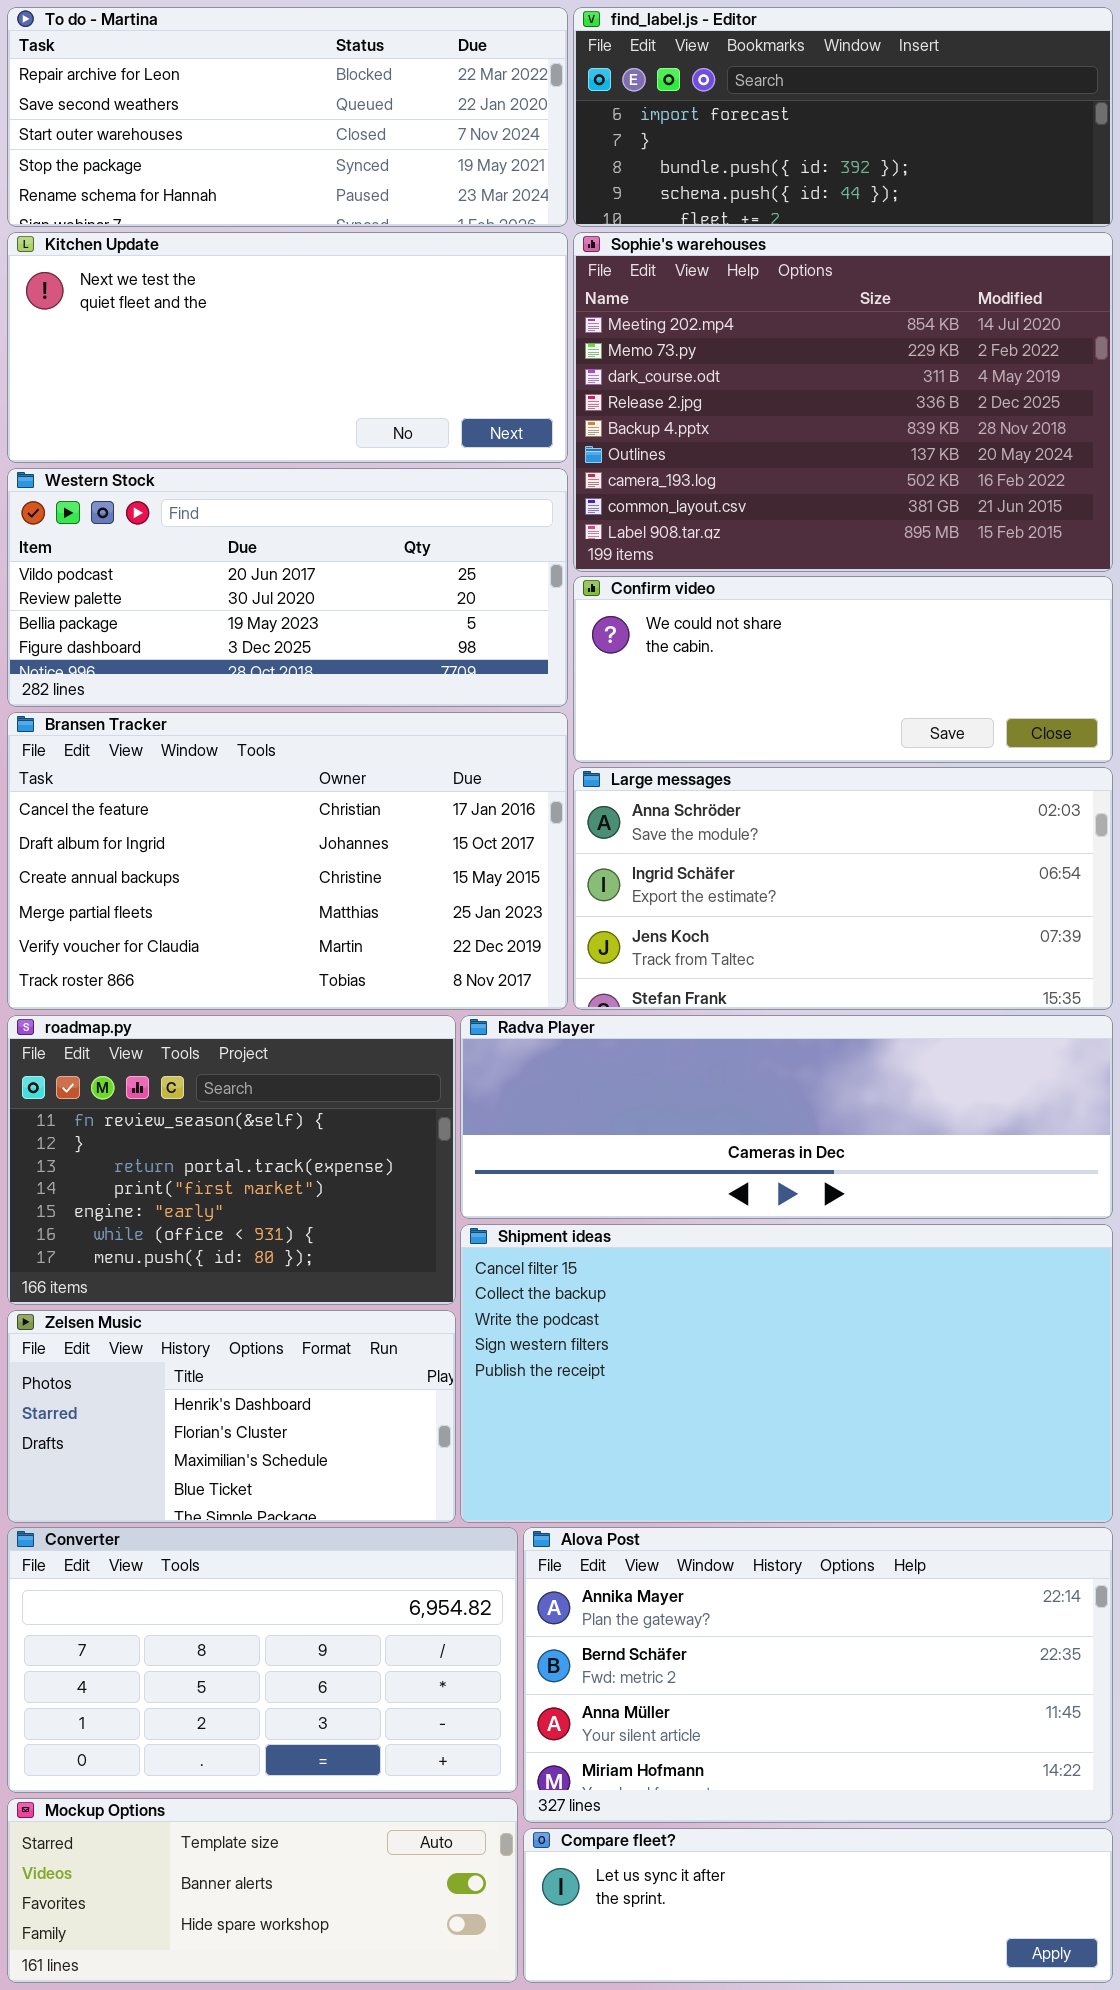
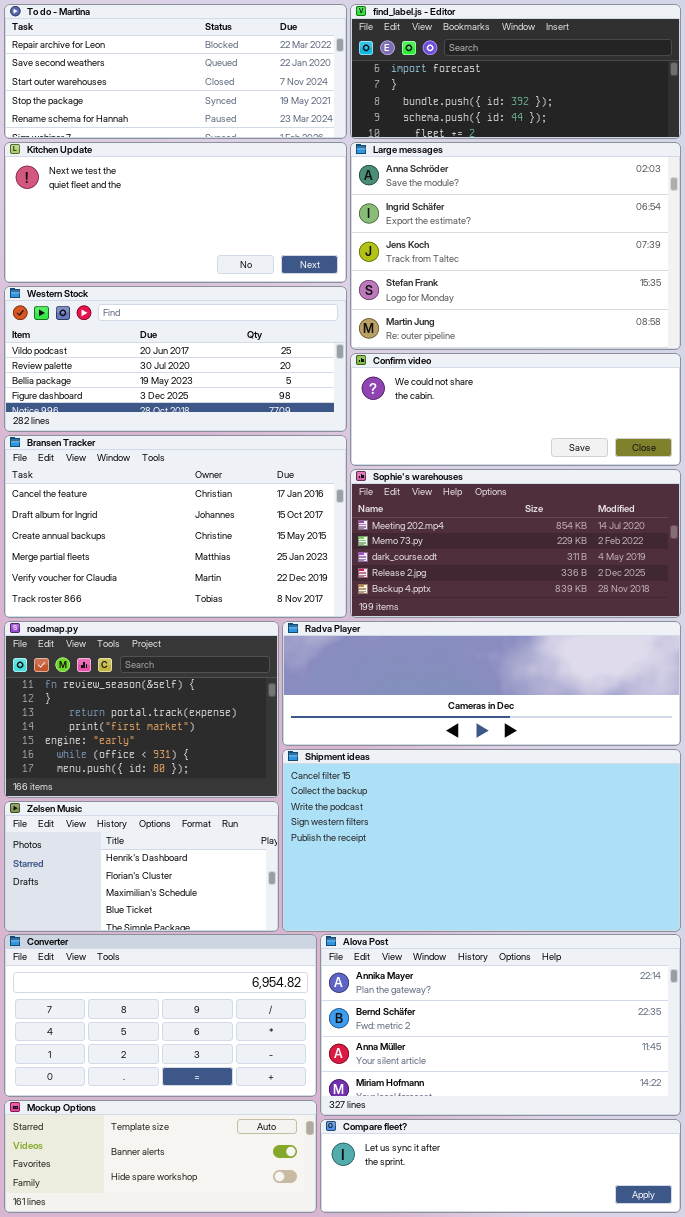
Sophie's warehouses: [573,232,1113,572] -> [350,469,681,618], moved, resized
Large messages: [573,767,1113,1010] -> [350,142,681,350], moved, resized

